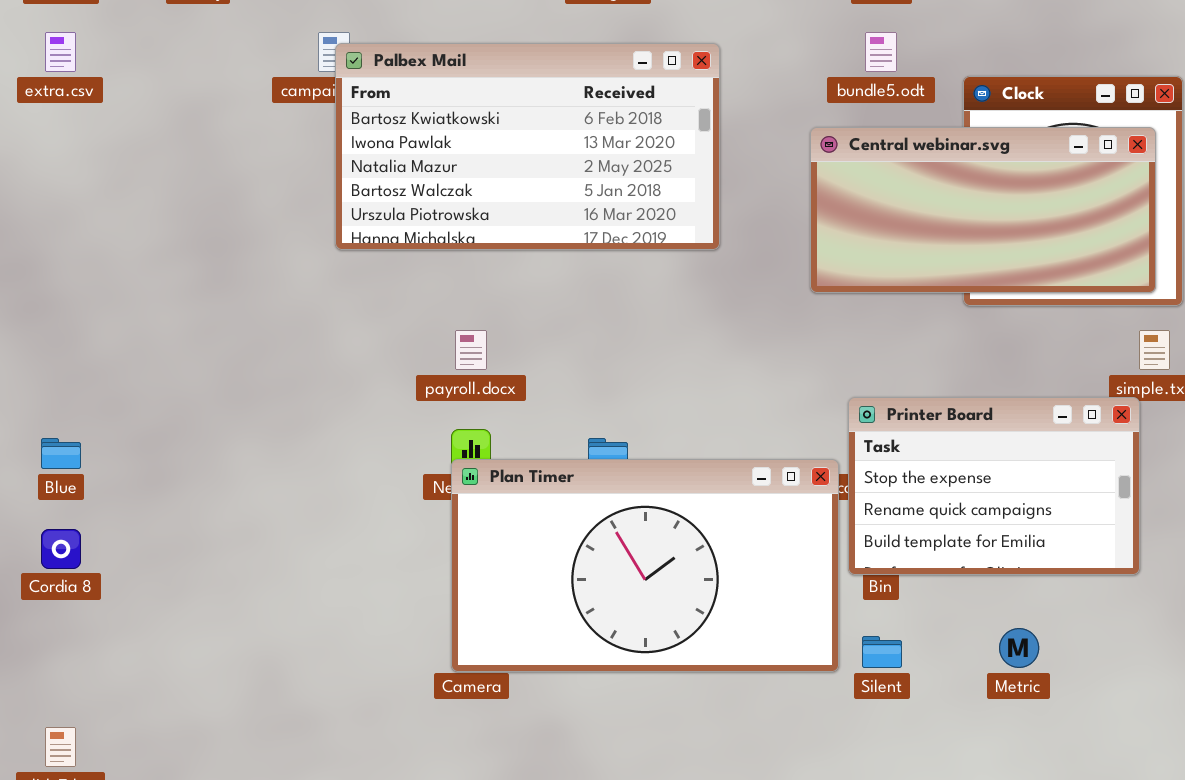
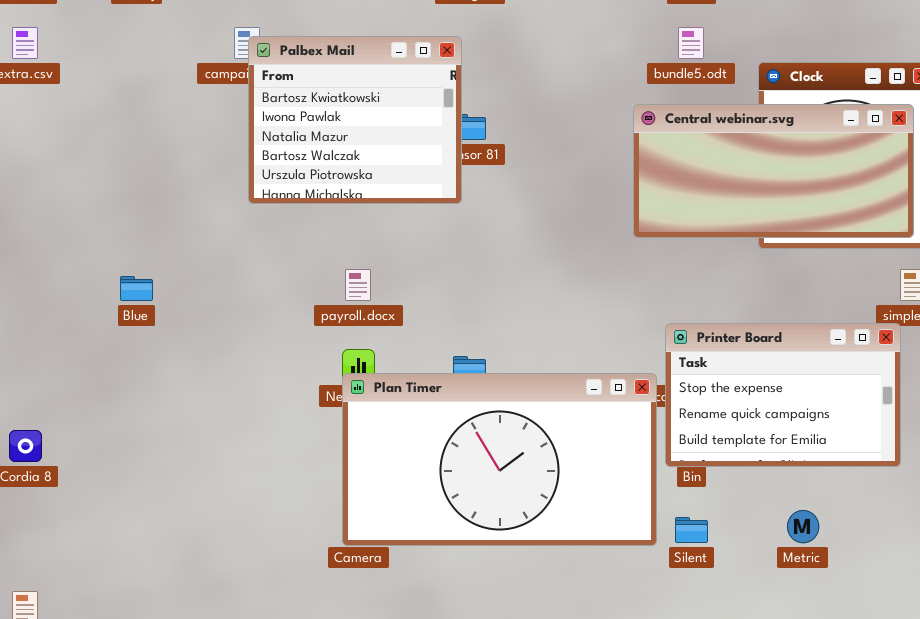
Palbex Mail: [335,43,720,250] -> [248,36,462,204], resized
Blue: [41,438,81,469] -> [120,276,153,301], moved

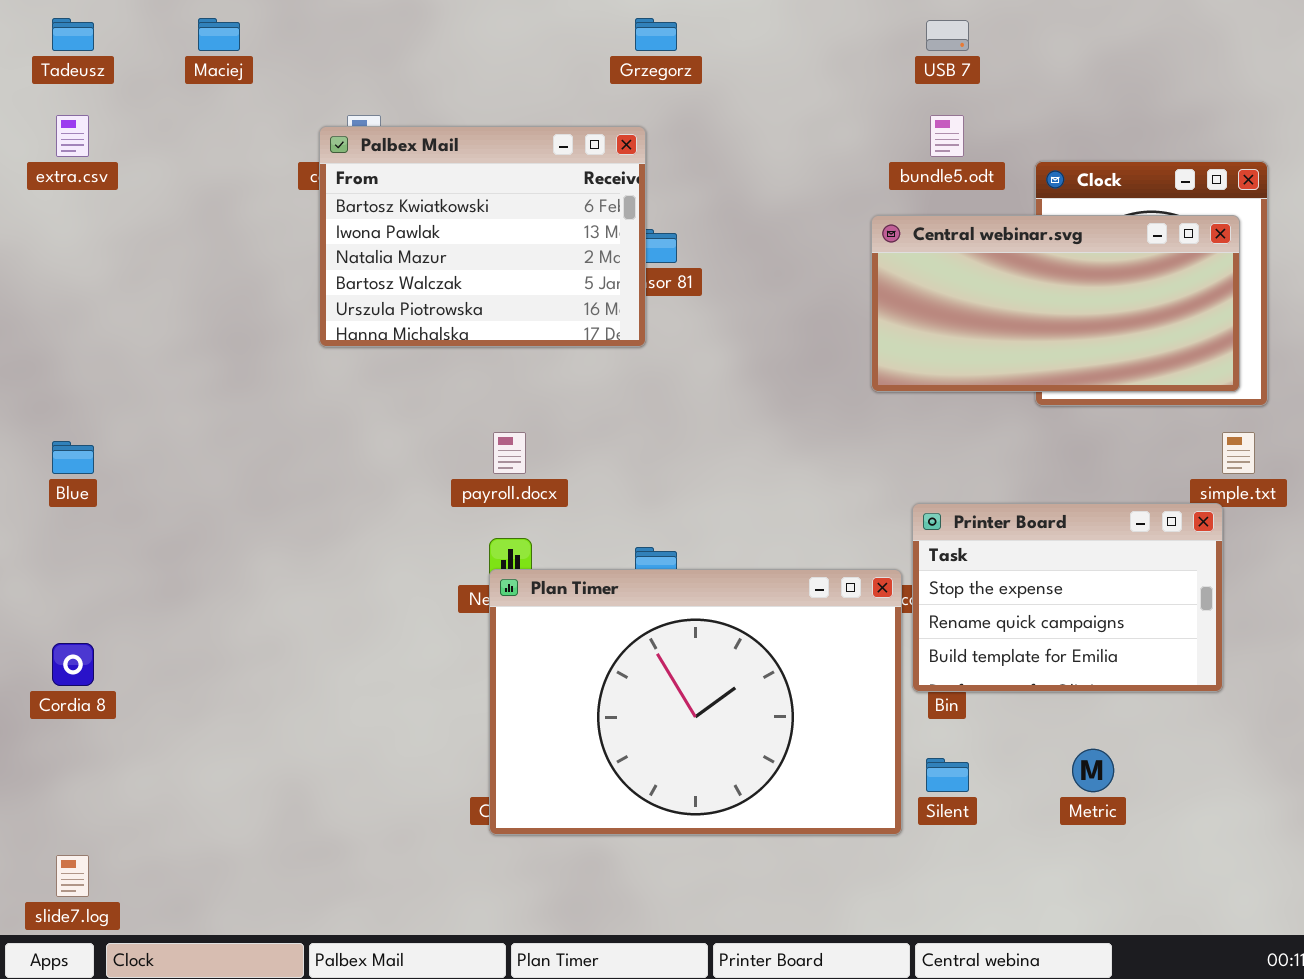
Palbex Mail: [248,36,462,204] -> [319,126,646,347], resized
Blue: [120,276,153,301] -> [52,441,94,474], moved
Plan Timer: [342,373,657,546] -> [489,569,902,835], resized

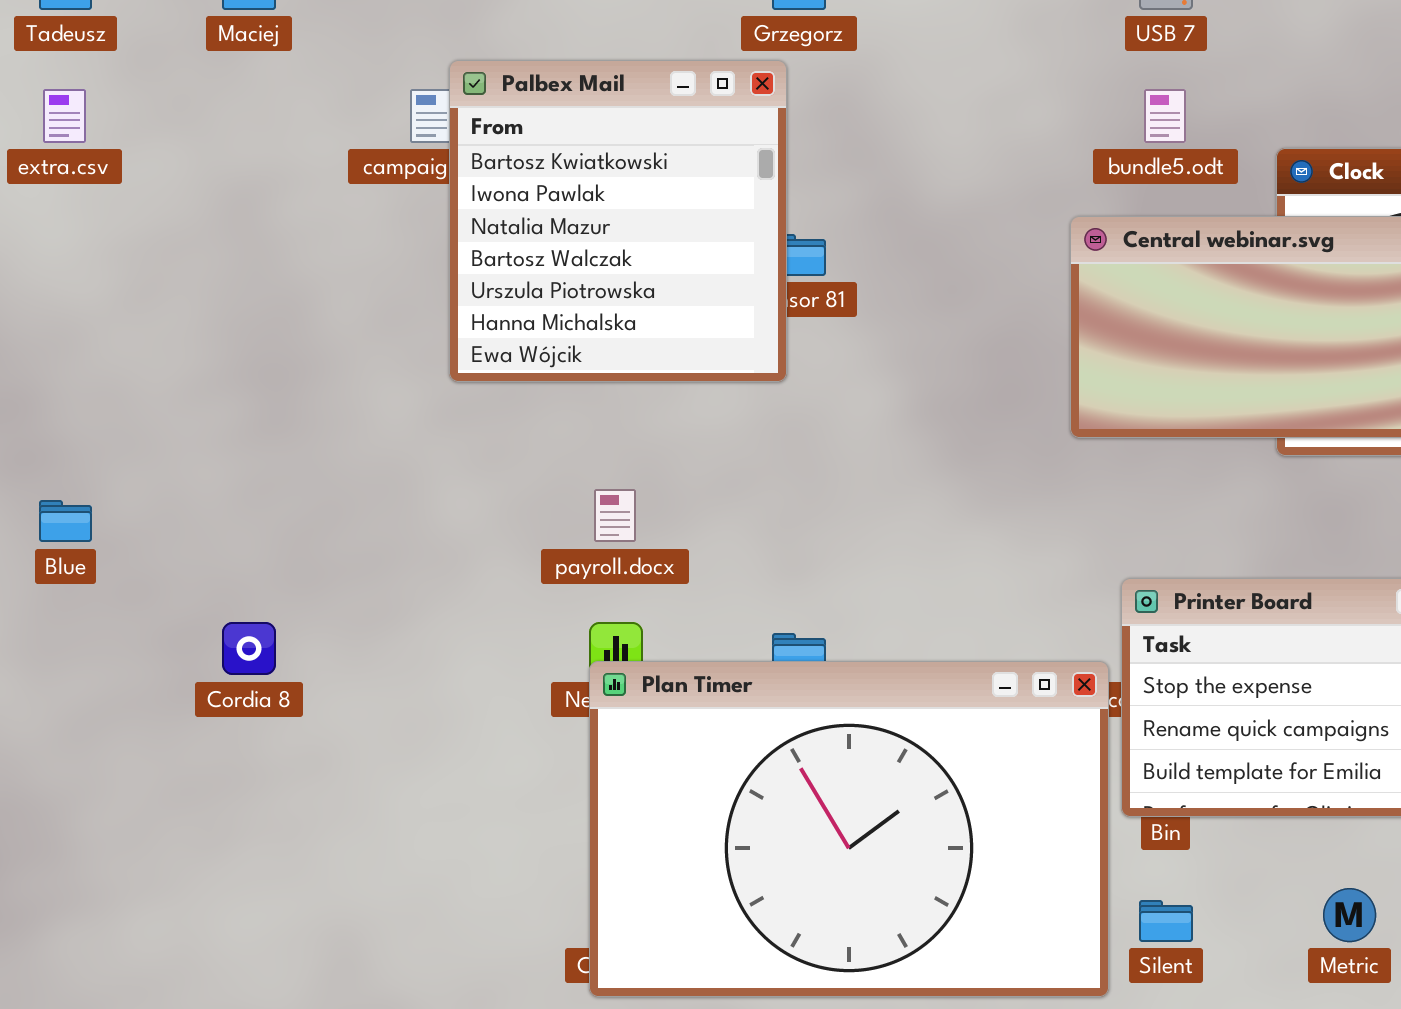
Palbex Mail: [319,126,646,347] -> [449,60,787,382], resized
Cordia 8: [52,643,94,686] -> [222,622,276,675], moved

